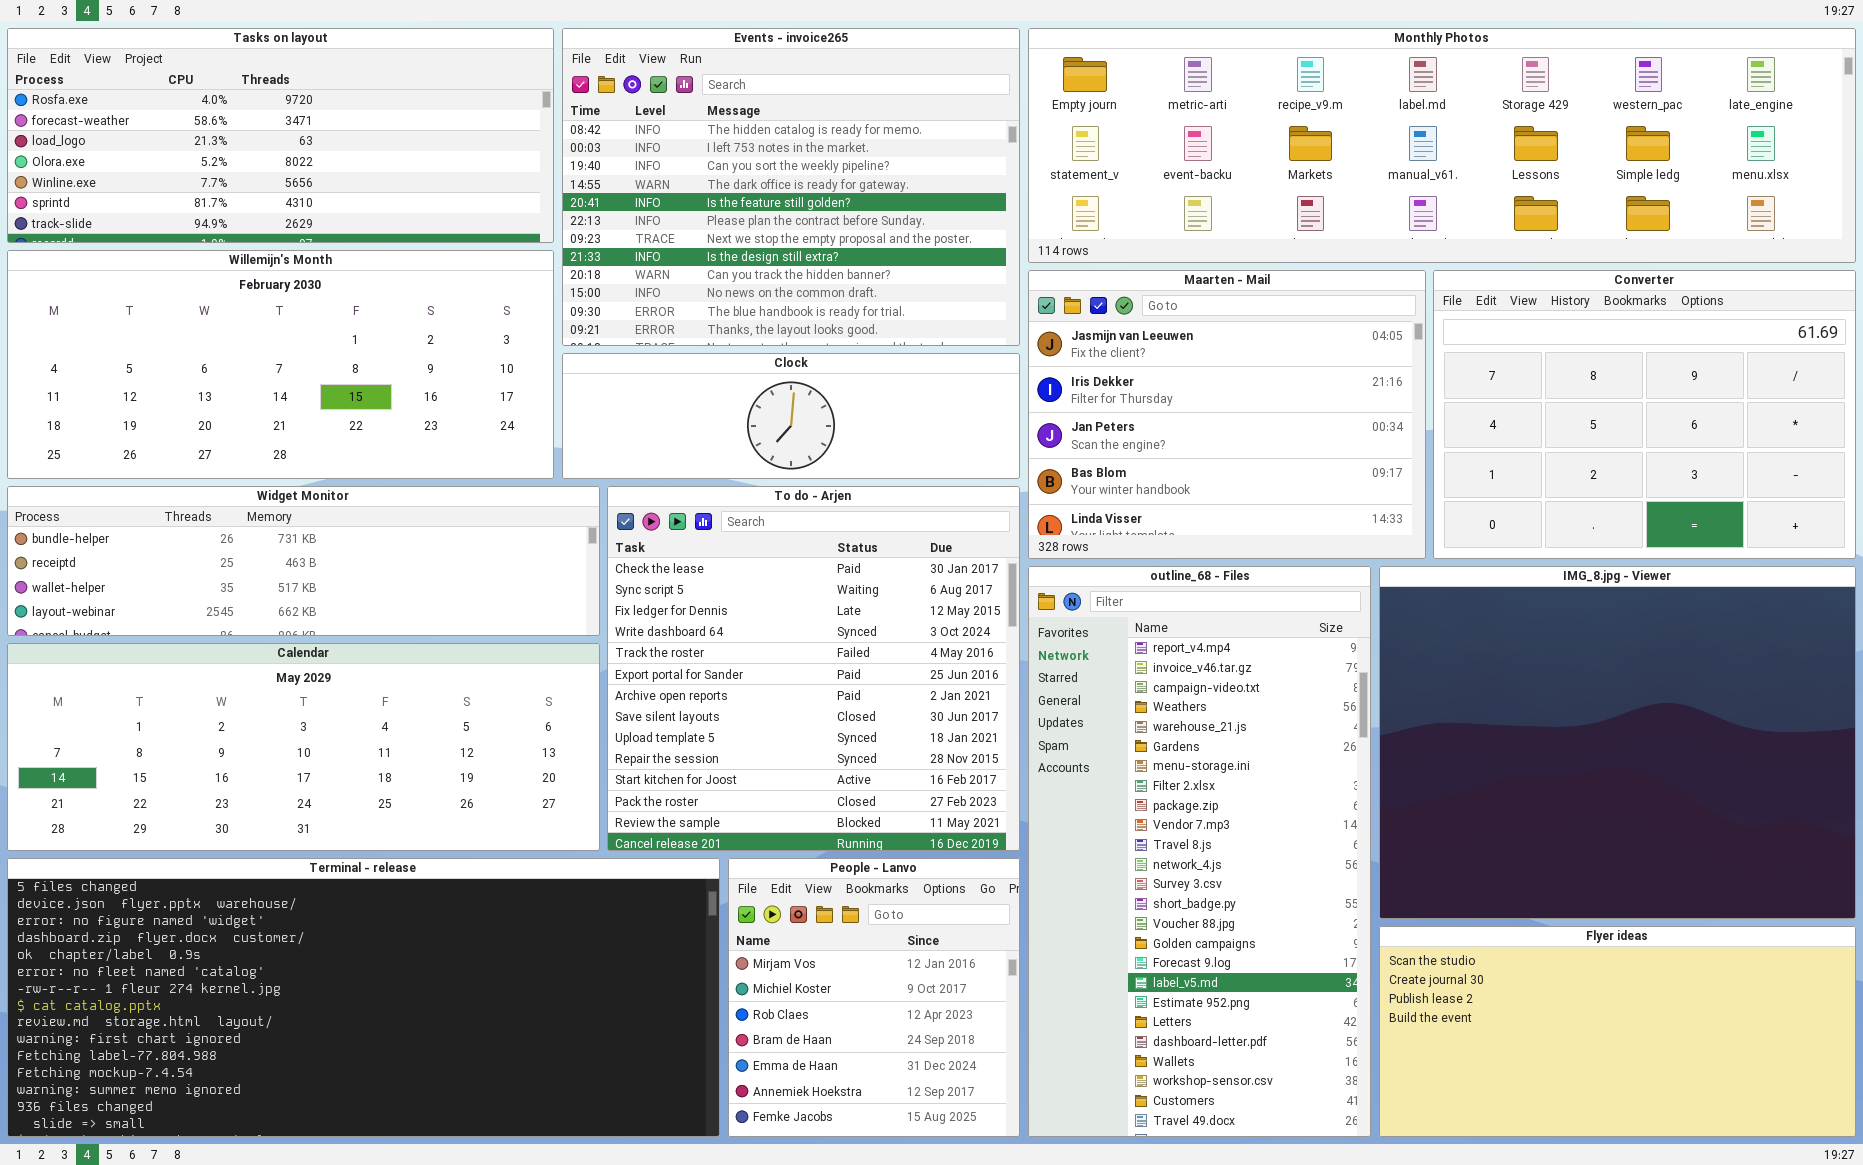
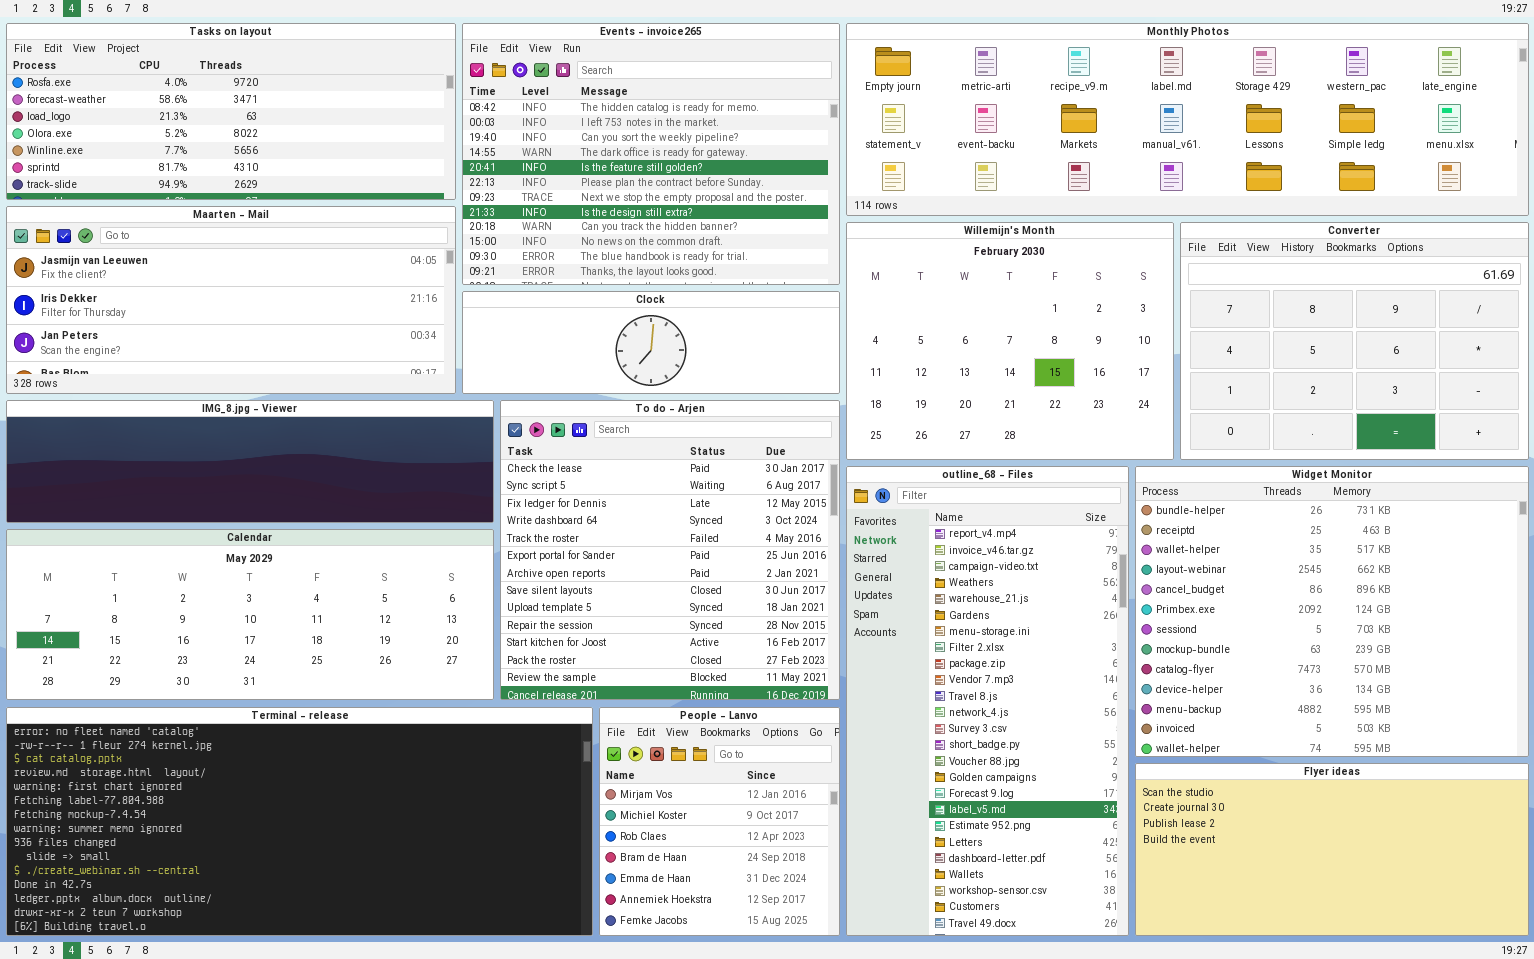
Willemijn's Month: [7,250,554,479] -> [846,222,1174,460], moved, resized
Maarten - Mail: [1028,270,1426,559] -> [6,206,456,394], moved, resized
Widget Monitor: [7,486,600,636] -> [1135,466,1529,757], moved, resized
IMG_8.jpg - Viewer: [1379,566,1856,919] -> [6,400,494,523], moved, resized
Terminal - release: [7,858,720,1137] -> [6,707,593,936], scrolled down 5 rows

